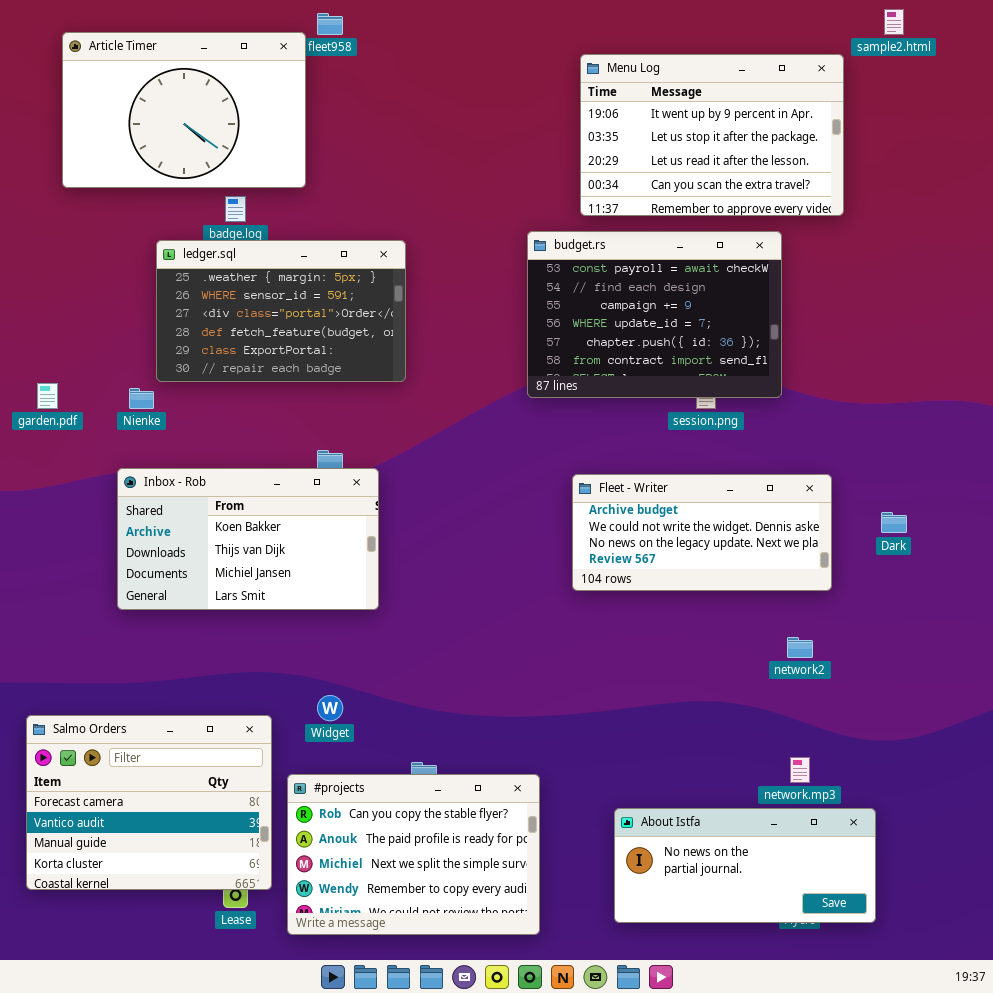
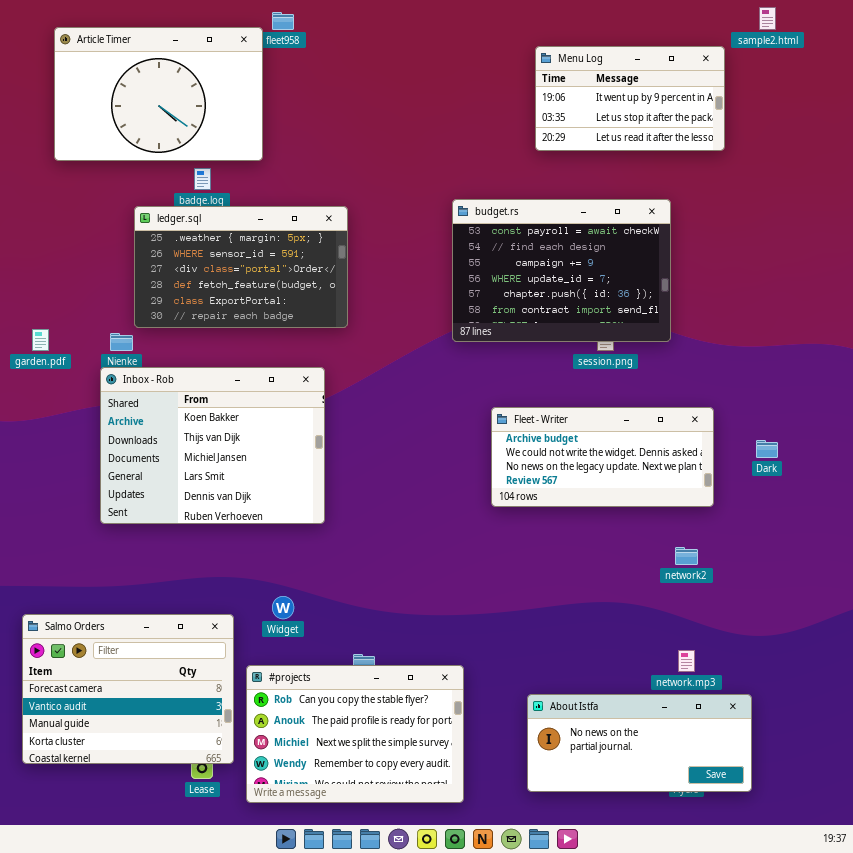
Menu Log: [580,54,844,216] -> [535,46,725,151], resized
Inbox - Rob: [117,468,379,610] -> [100,367,325,524], resized

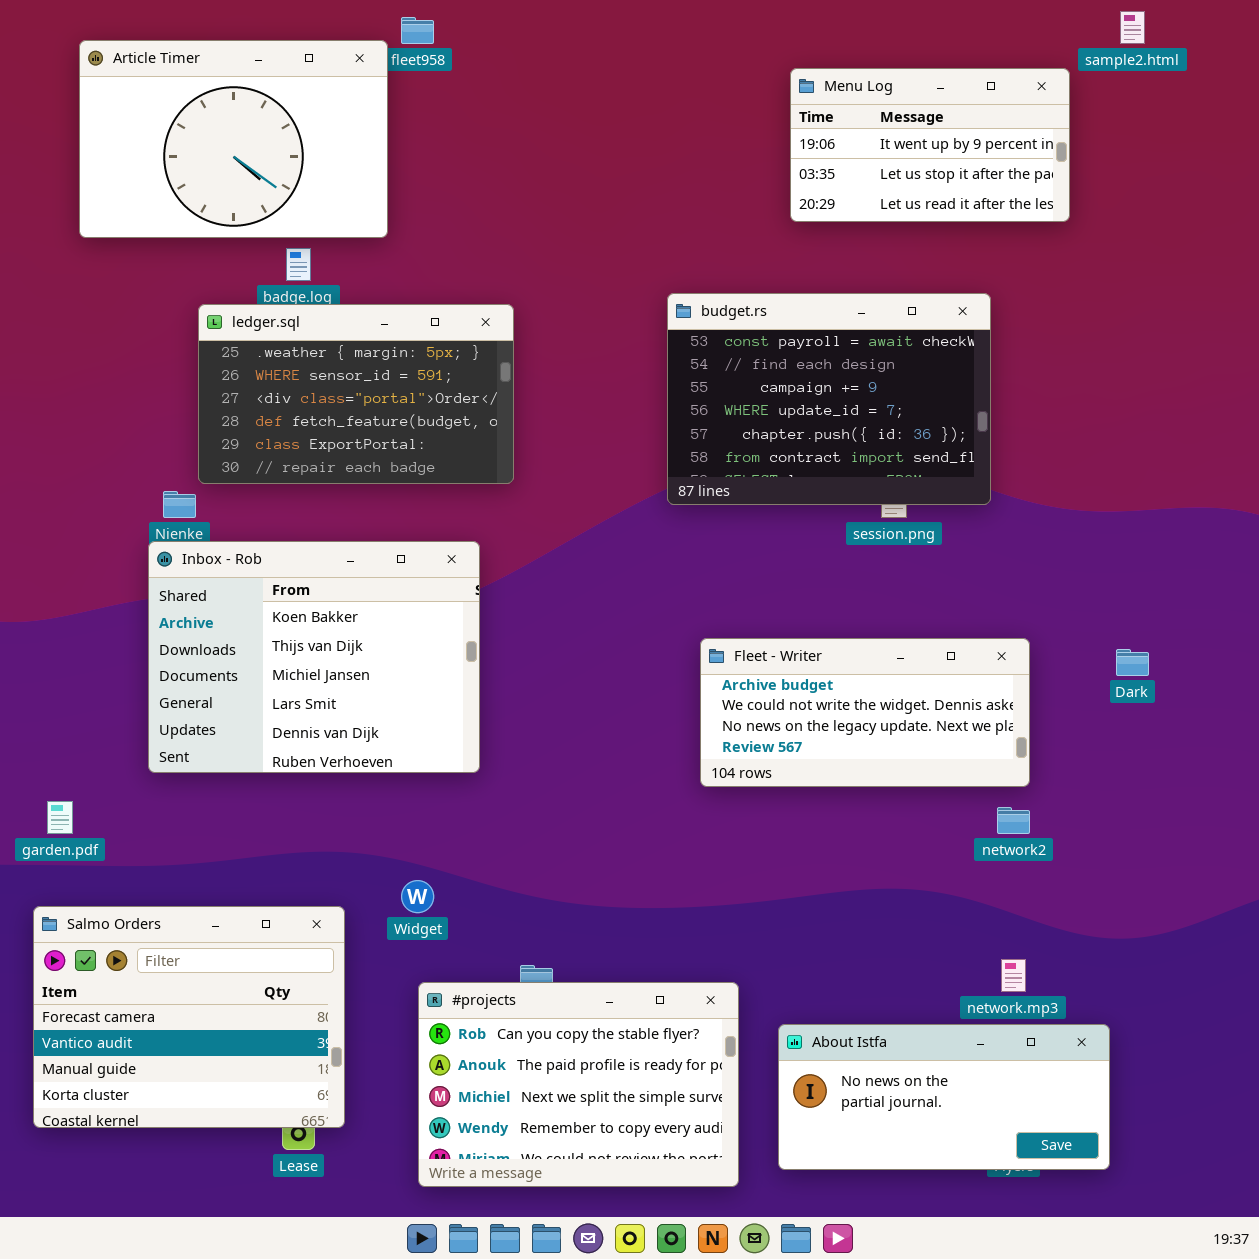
garden.pdf: [32,329,49,351] -> [47,801,73,834], moved
Fleet - Writer: [491,407,714,507] -> [700,638,1030,787], moved
#projects: [246,665,464,803] -> [418,982,739,1187], moved

